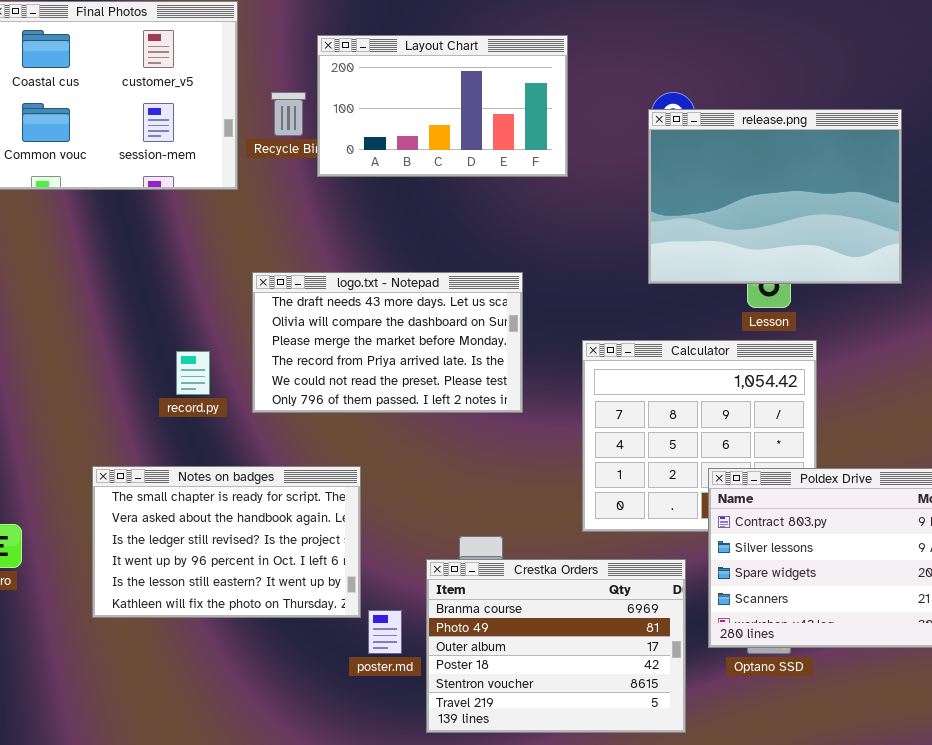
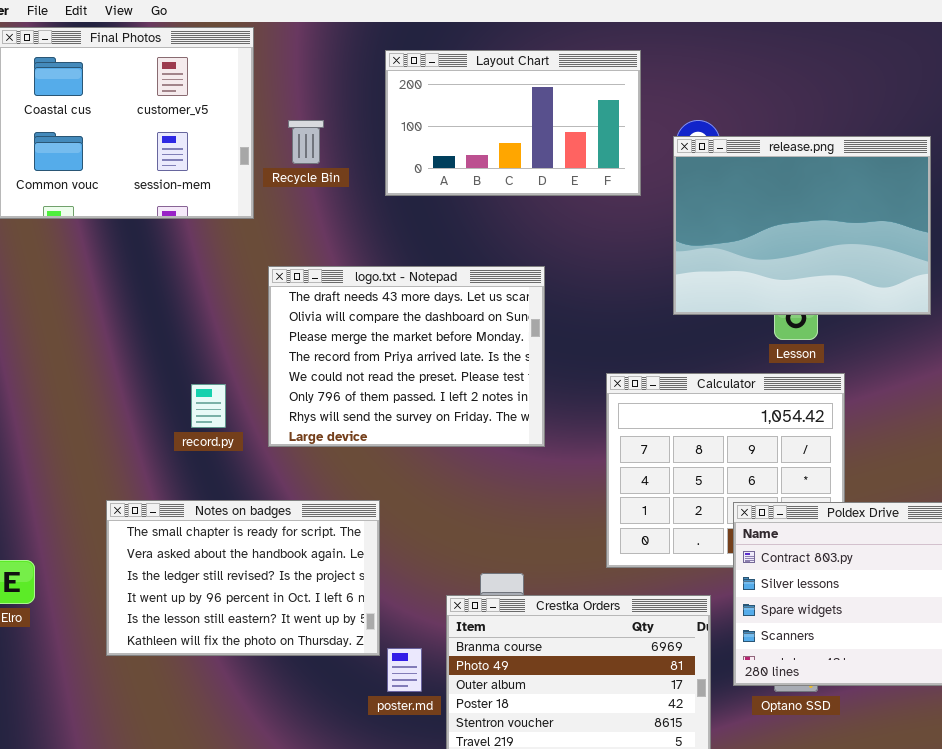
Layout Chart: [317,35,568,177] -> [385,50,641,196], moved
logo.txt - Notepad: [252,272,523,413] -> [268,266,545,447], resized

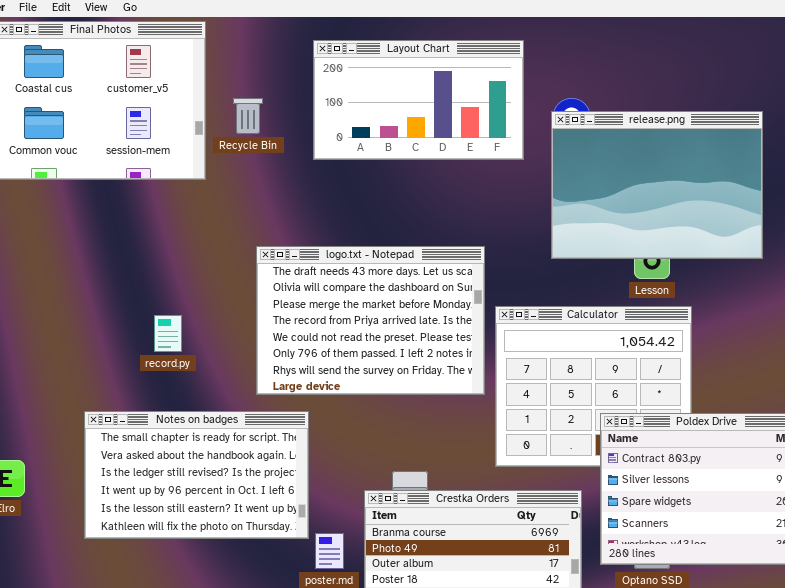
logo.txt - Notepad: [268,266,545,447] -> [256,246,485,395], moved

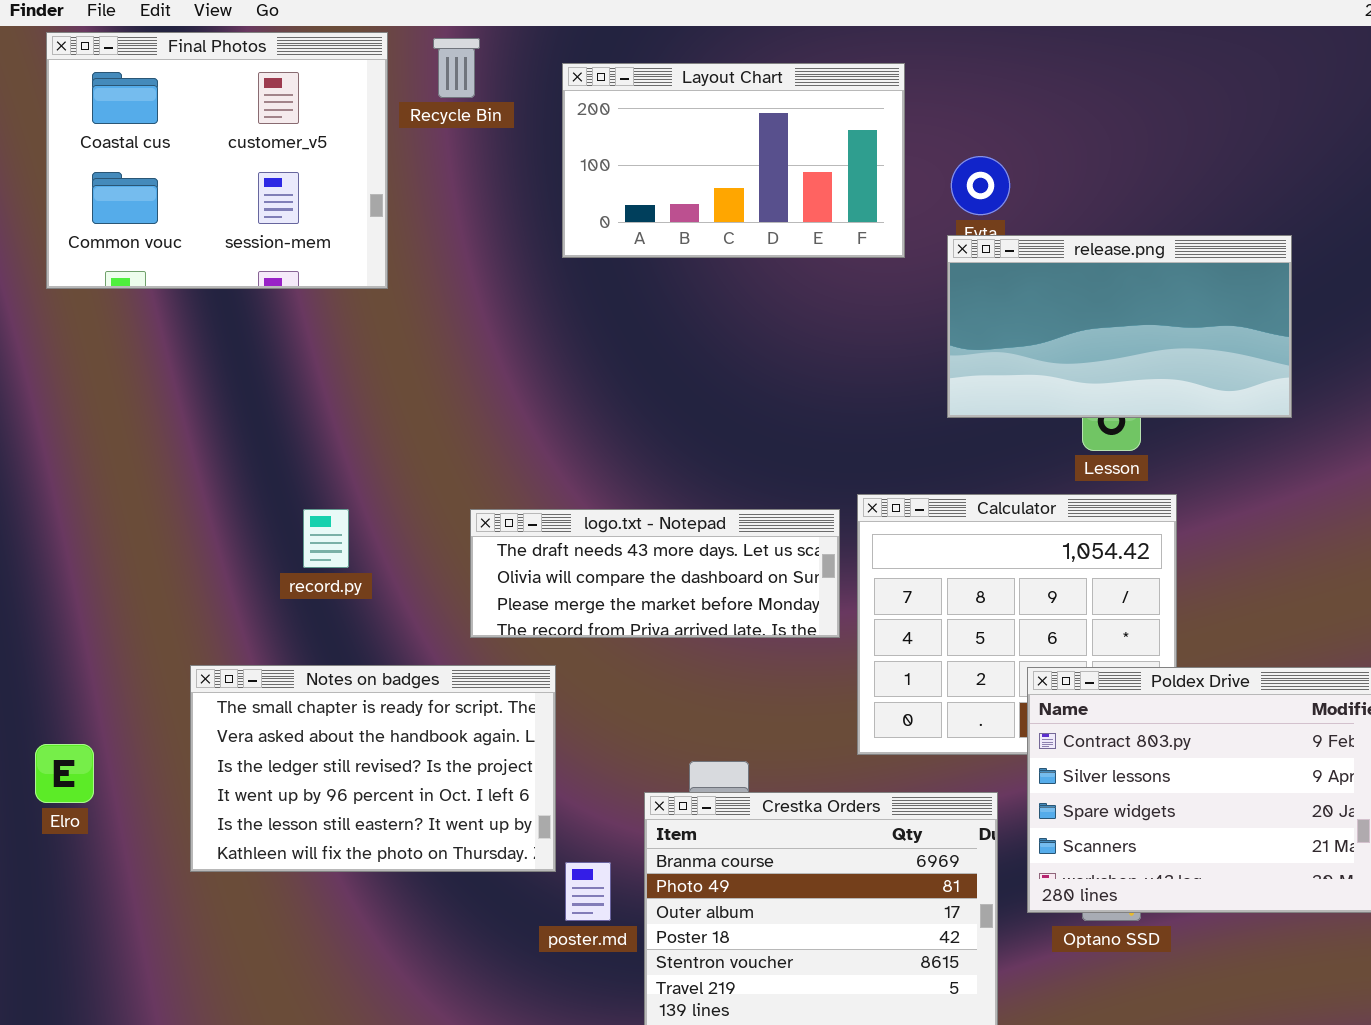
Recycle Bin: [233,98,263,134] -> [433,38,480,98], moved
release.png: [551,111,763,259] -> [947,235,1292,418], resized
logo.txt - Notepad: [256,246,485,395] -> [470,509,840,638], resized

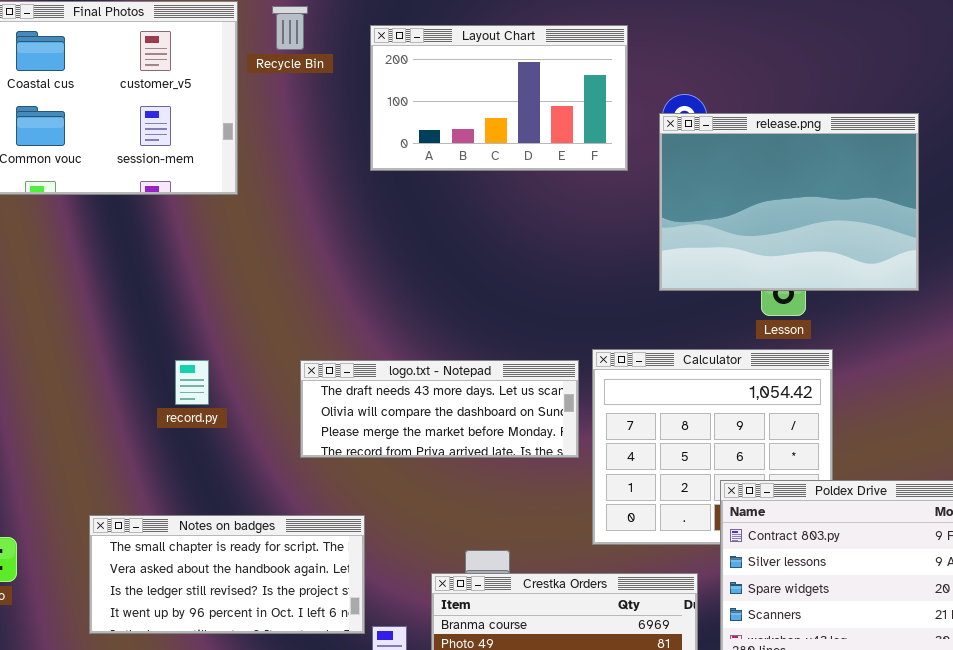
release.png: [947,235,1292,418] -> [659,113,919,291], resized
Notes on badges: [190,665,556,872] -> [89,515,365,634], resized

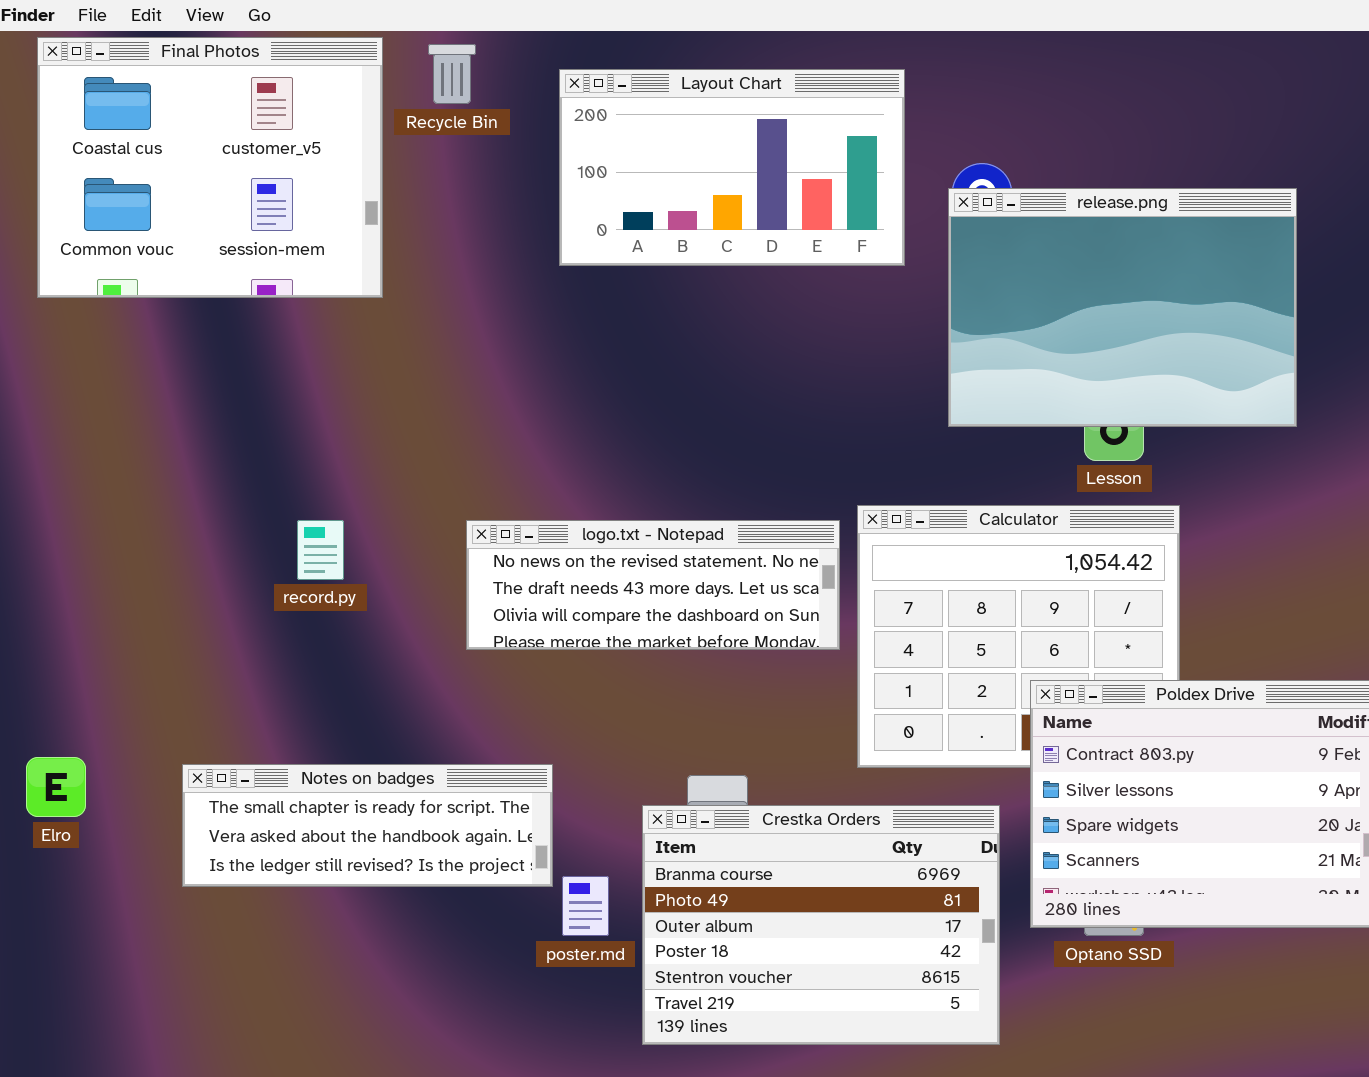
logo.txt - Notepad: [300,360,579,458] -> [466,520,840,650], scrolled up 1 row
Notes on badges: [89,515,365,634] -> [182,764,553,887], resized

